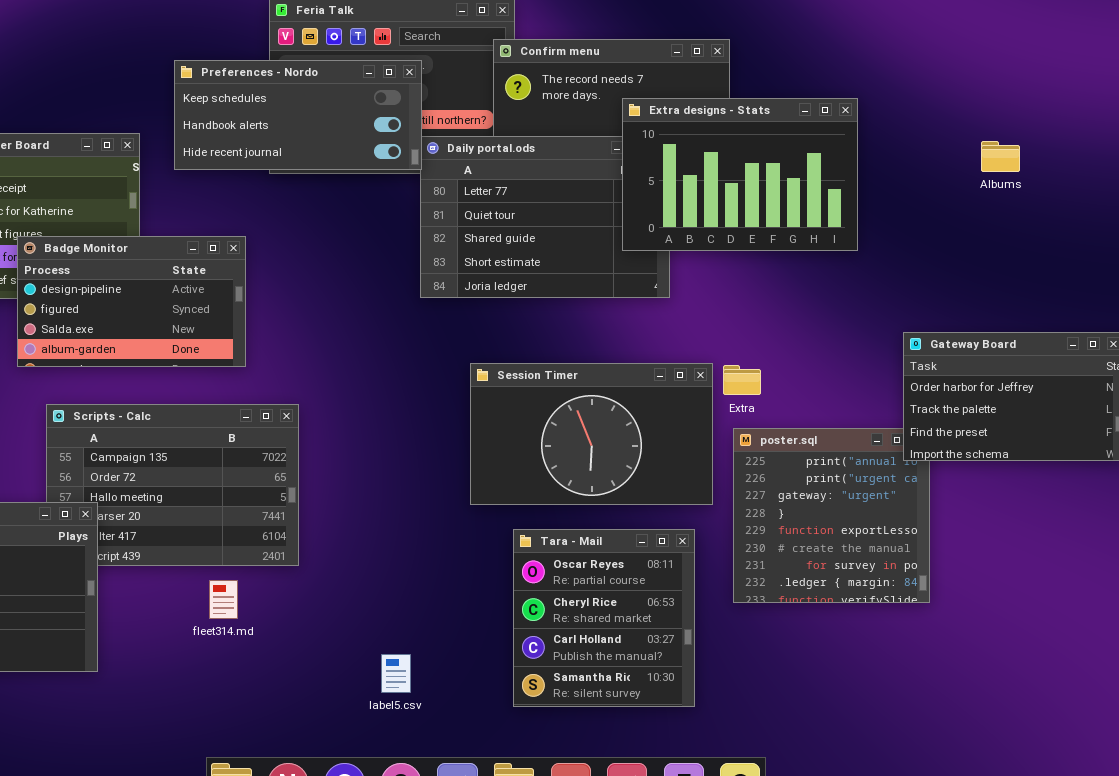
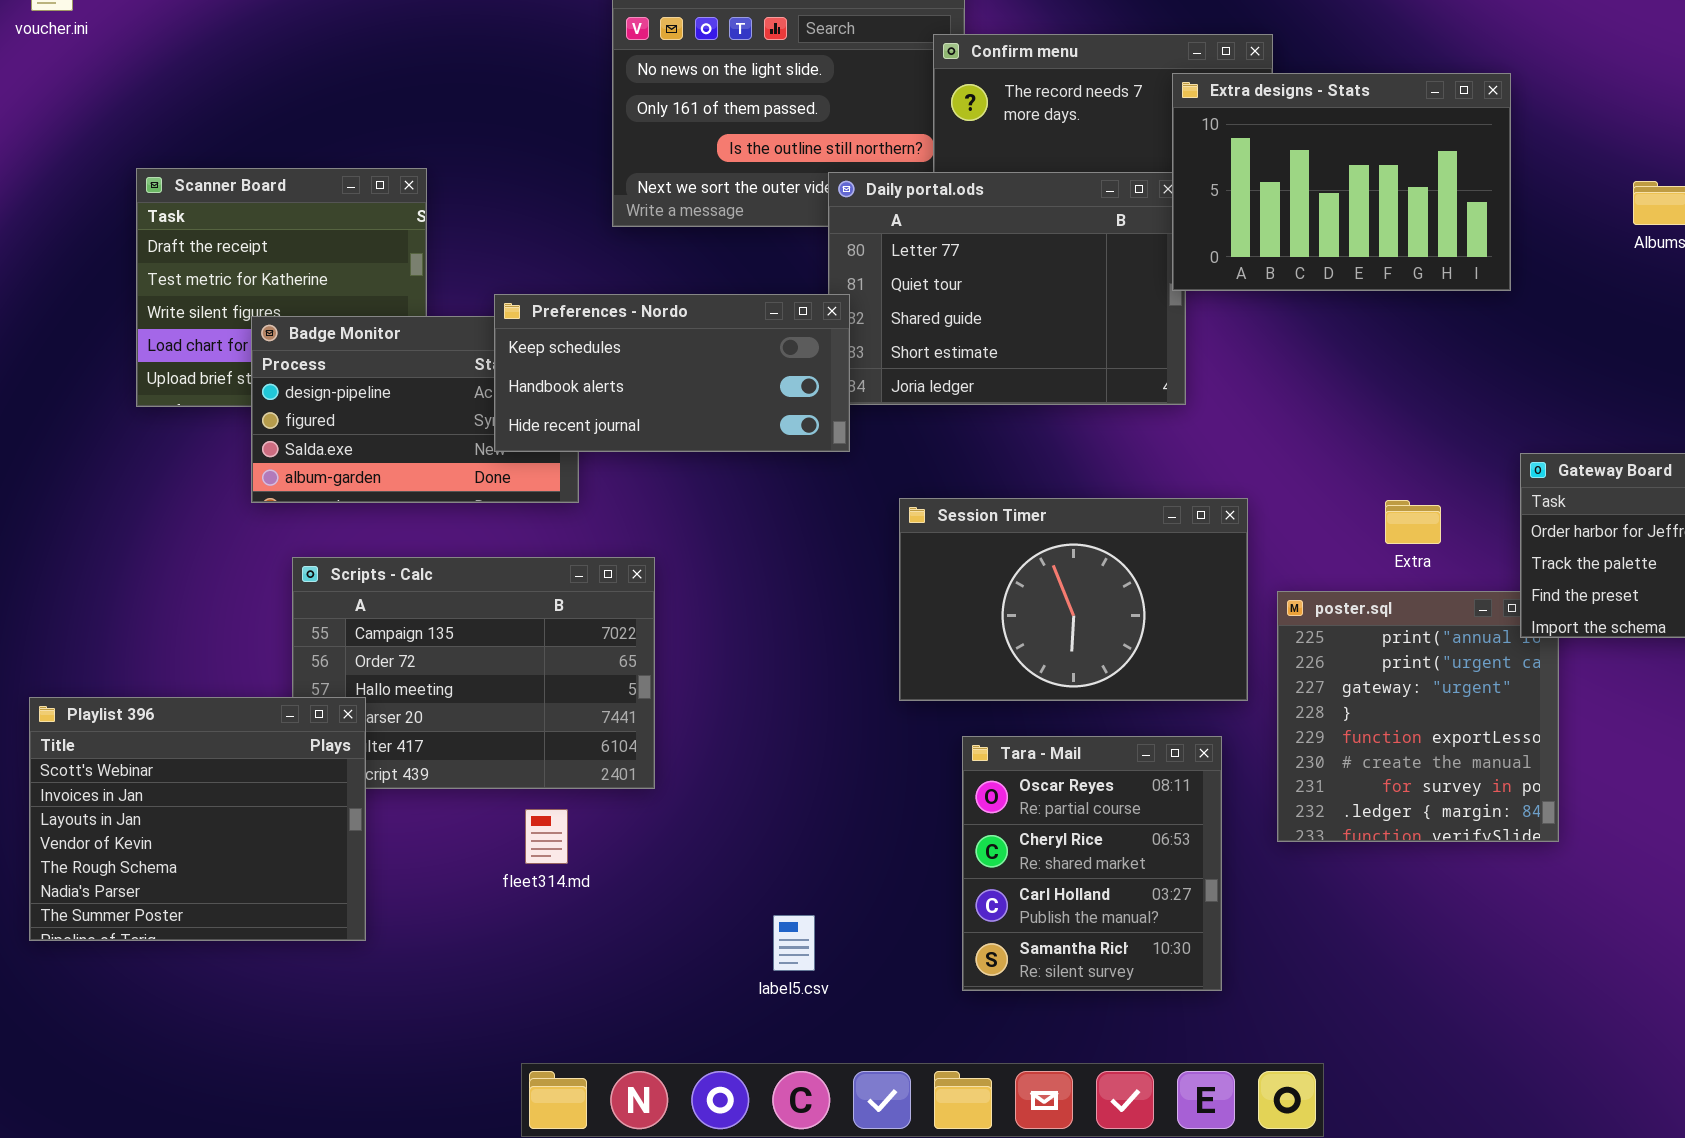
Preferences - Nordo: [174,60,422,170] -> [494,294,850,452], moved
Extra designs - Stats: [622,98,858,251] -> [1172,73,1511,291], moved
Extra: [723,365,761,395] -> [1385,500,1441,544], moved

